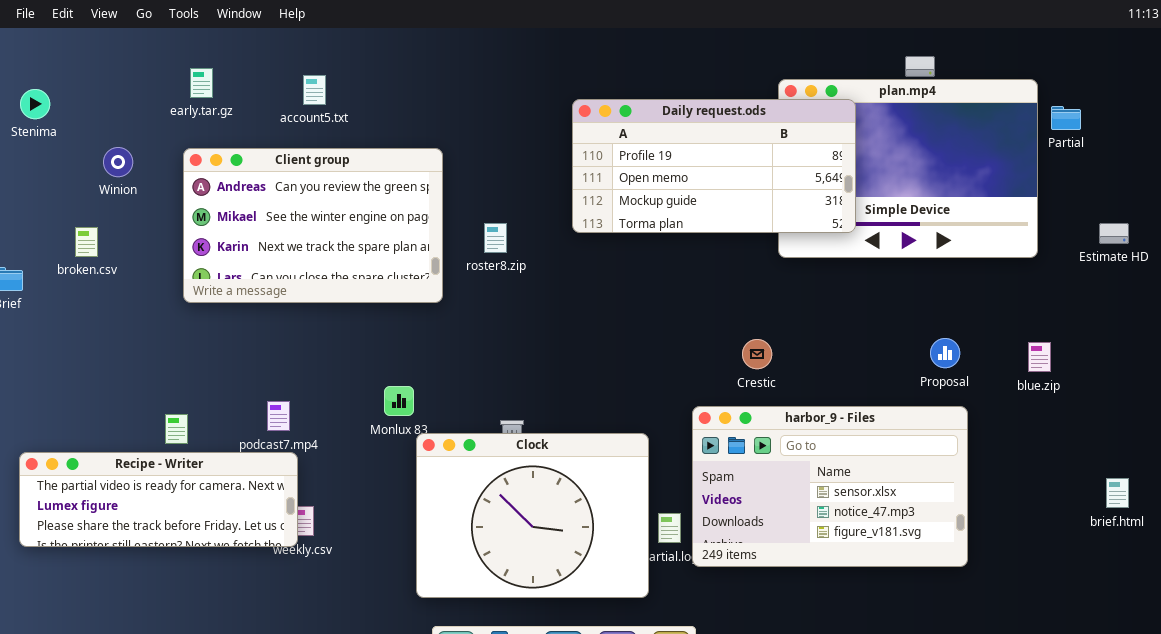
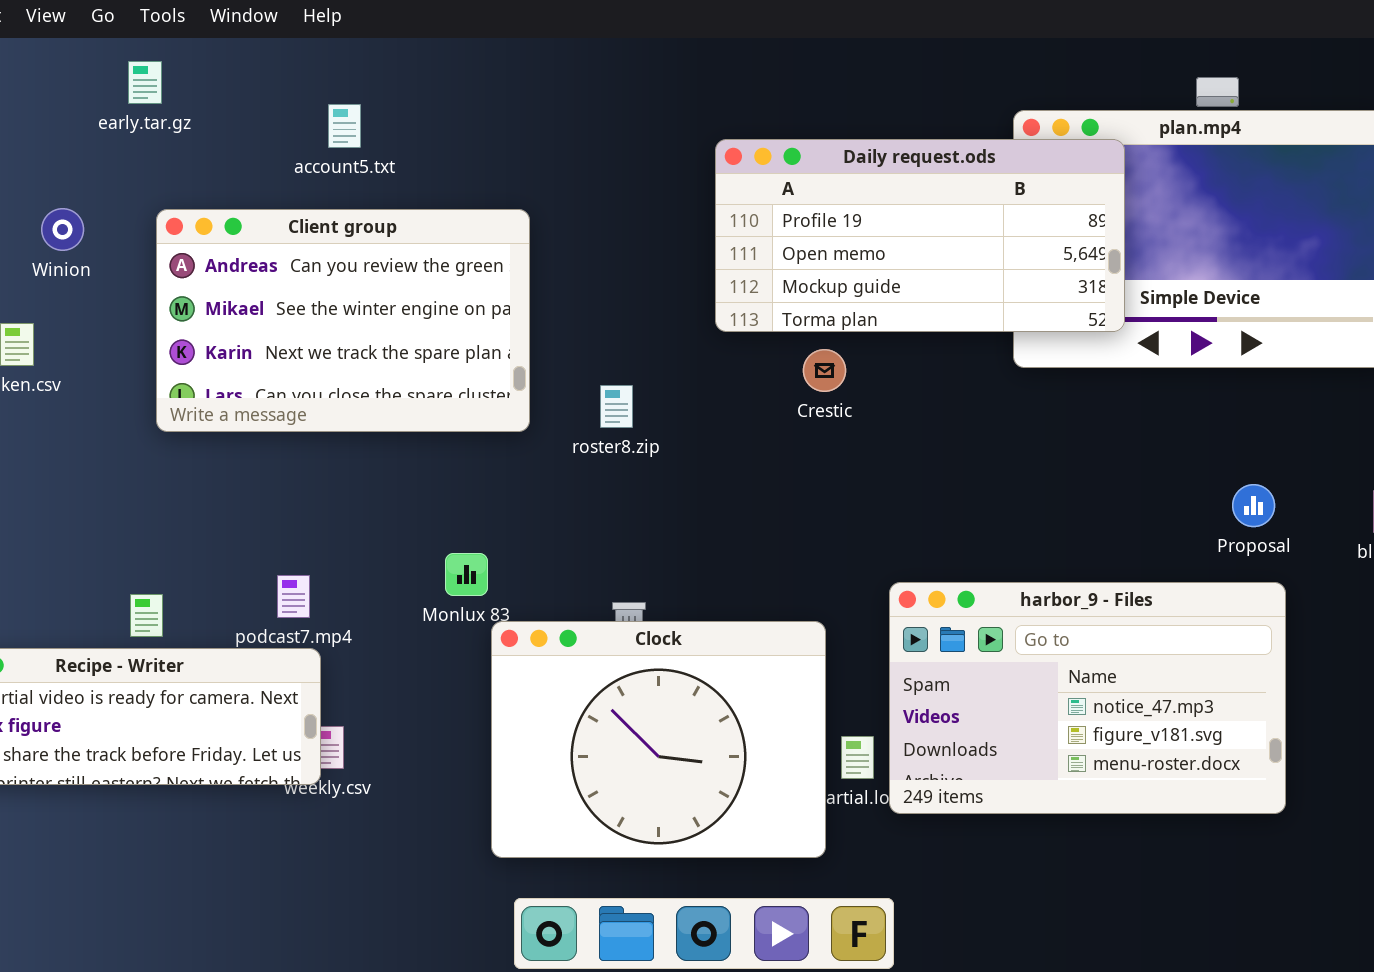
early.tar.gz: [190,68,213,98] -> [128,61,162,104], moved
roster8.zip: [484,223,507,253] -> [600,385,633,428], moved
Crestic: [742,339,772,369] -> [803,349,846,392], moved
harbor_9 - Files: [692,406,968,567] -> [889,582,1286,814], scrolled down 1 row

